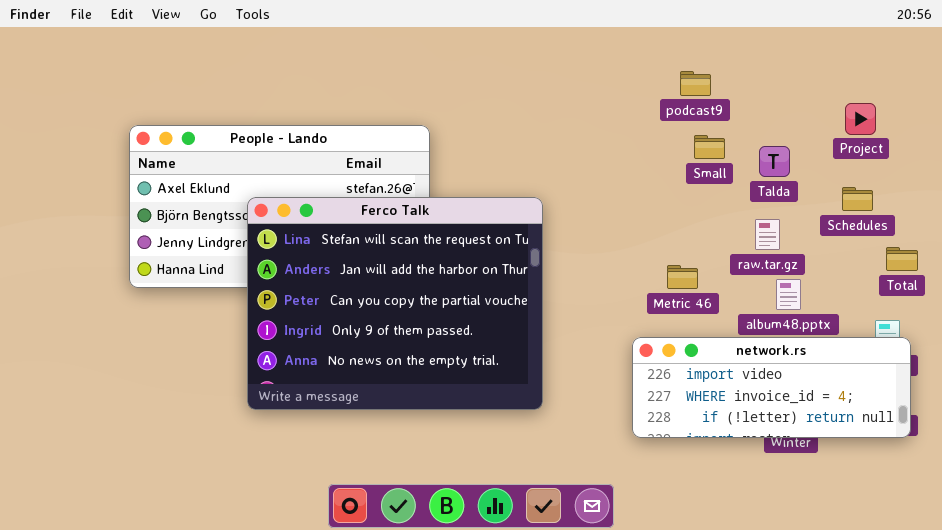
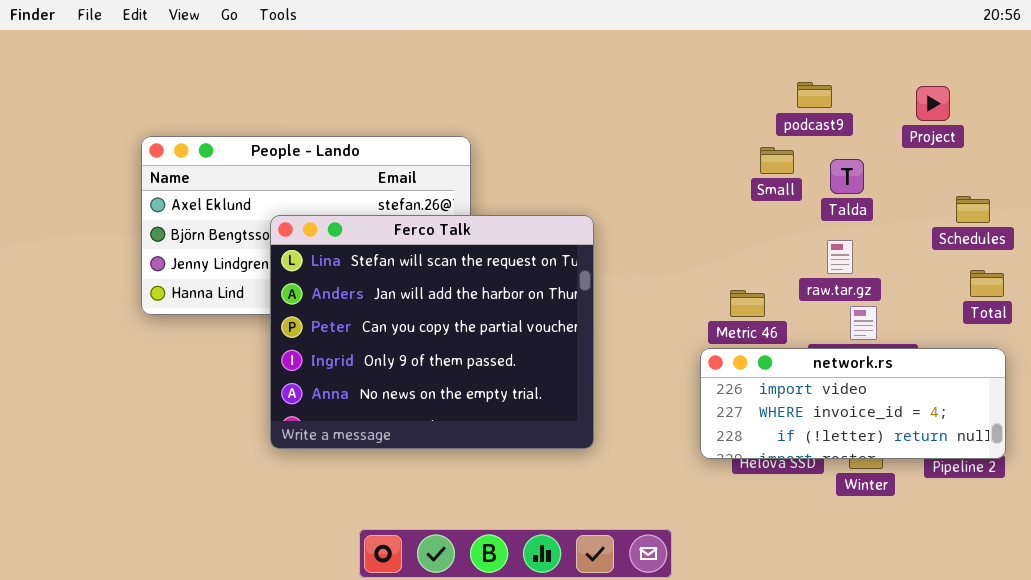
podcast9: [680,71,711,96] -> [797,82,832,108], moved
Project: [845,103,876,135] -> [916,86,950,121], moved
Schedules: [842,187,873,211] -> [956,196,990,223], moved
network.rs: [632,337,911,438] -> [700,348,1006,459], moved

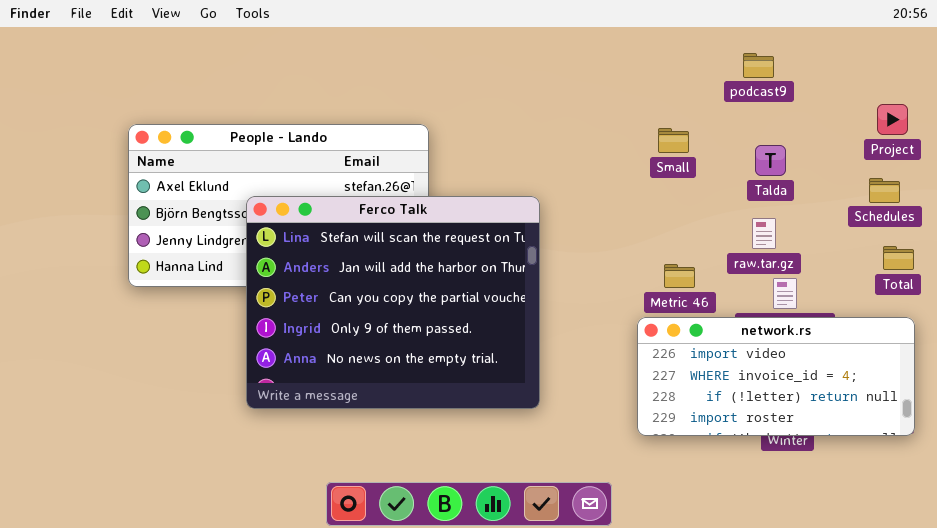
podcast9: [797,82,832,108] -> [743,53,774,78], moved
Project: [916,86,950,121] -> [877,104,908,135], moved
Small: [760,147,794,174] -> [658,128,689,153], moved
network.rs: [700,348,1006,459] -> [637,317,915,436], resized

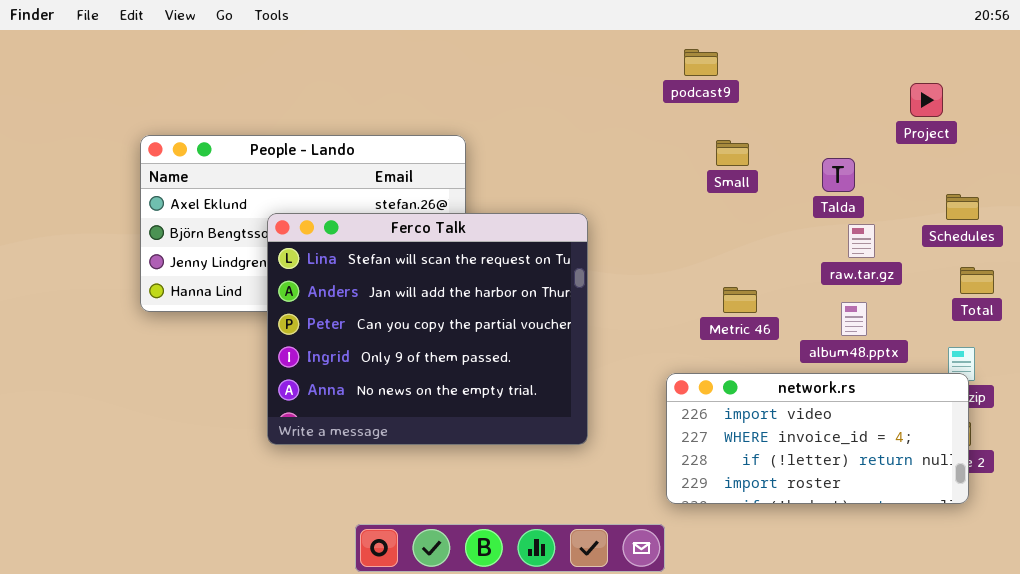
podcast9: [743,53,774,78] -> [684,49,718,76], moved
Project: [877,104,908,135] -> [910,83,943,117], moved
raw.tar.gz: [752,218,776,249] -> [848,224,875,258], moved
network.rs: [637,317,915,436] -> [666,373,969,504], moved

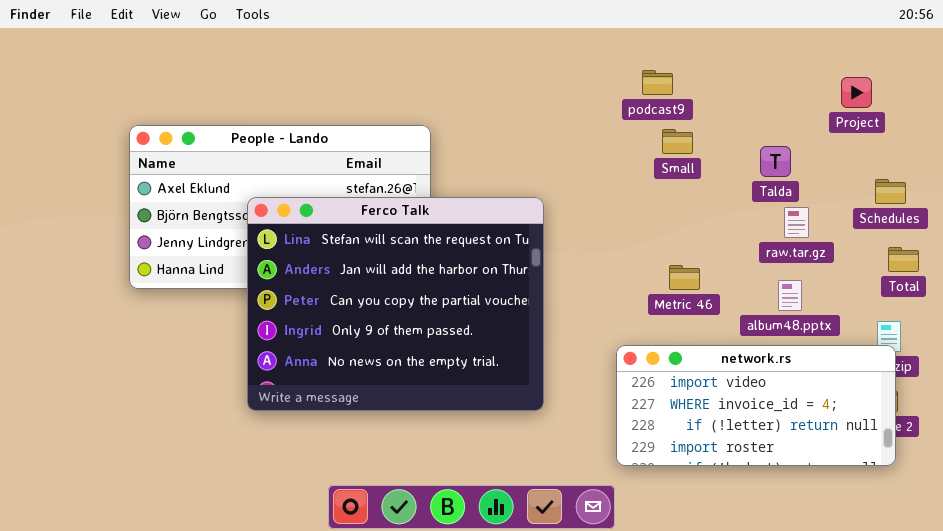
podcast9: [684,49,718,76] -> [642,70,673,95], moved

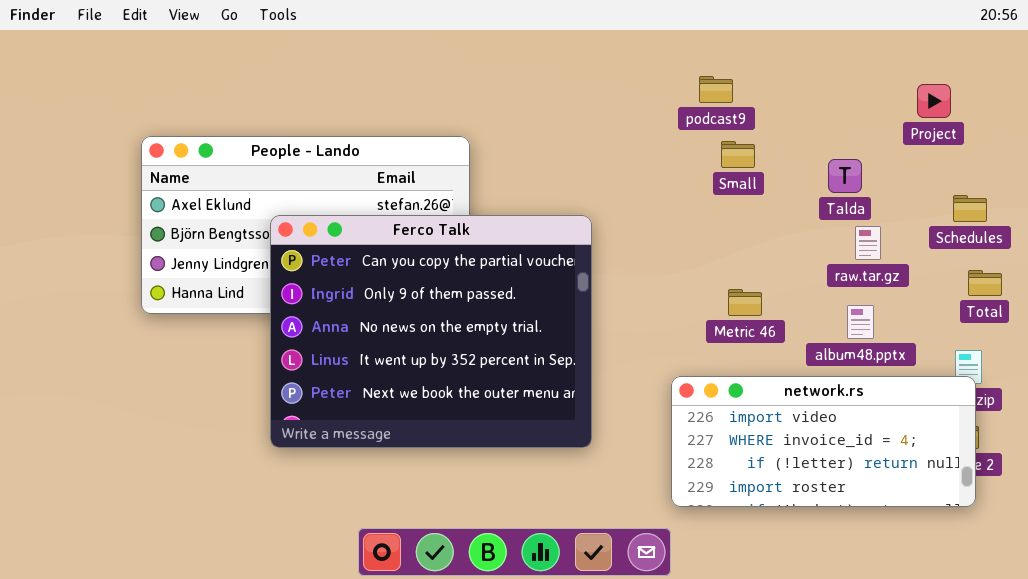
Ferco Talk: [247,197,544,411] -> [270,215,592,448], scrolled down 2 rows

